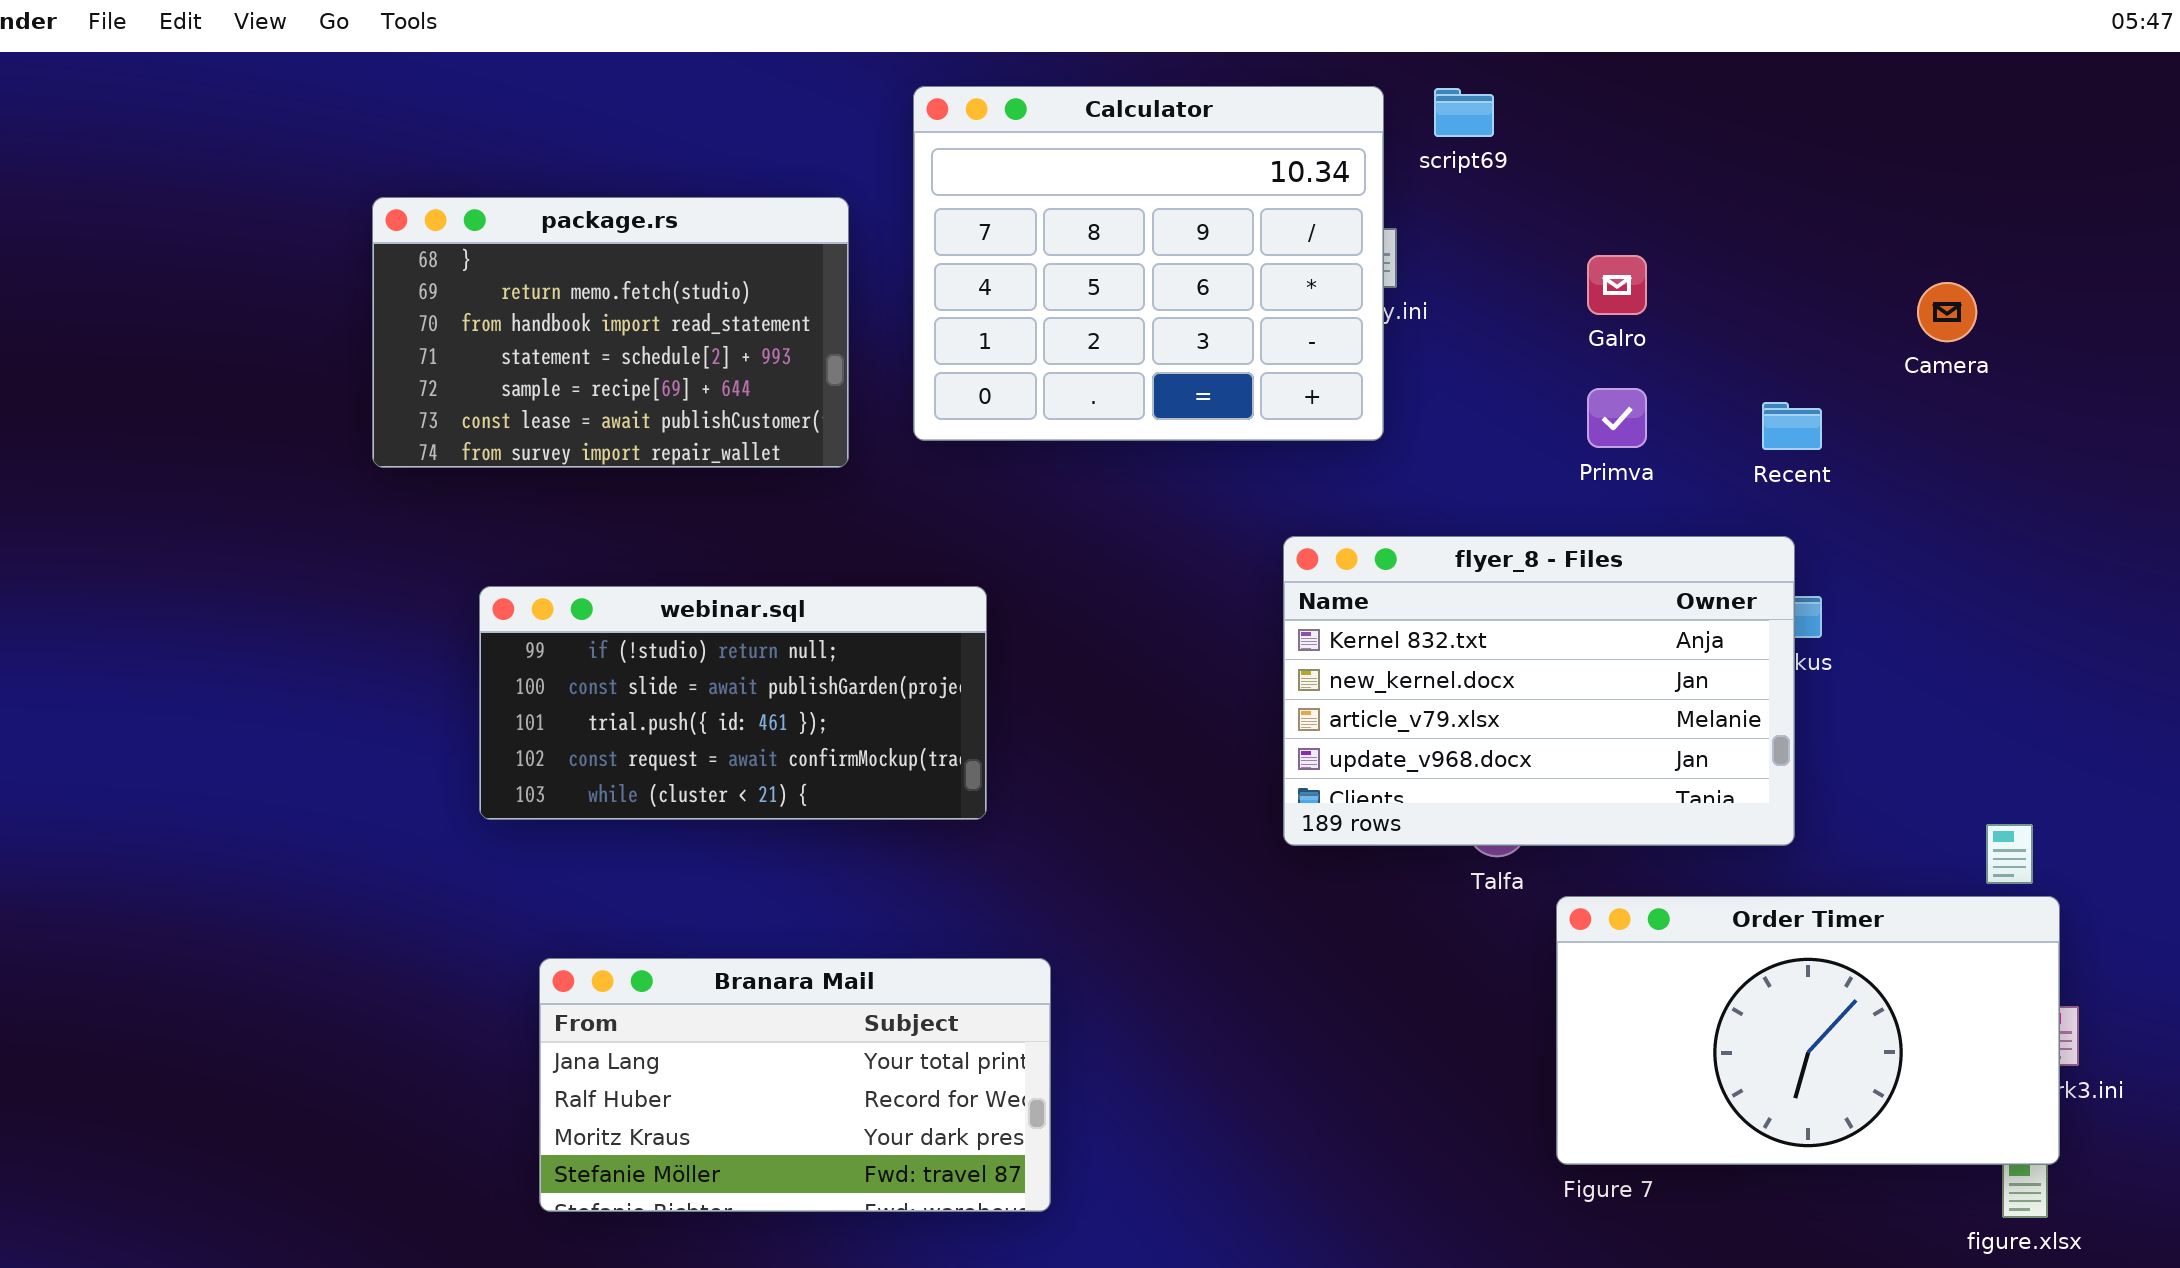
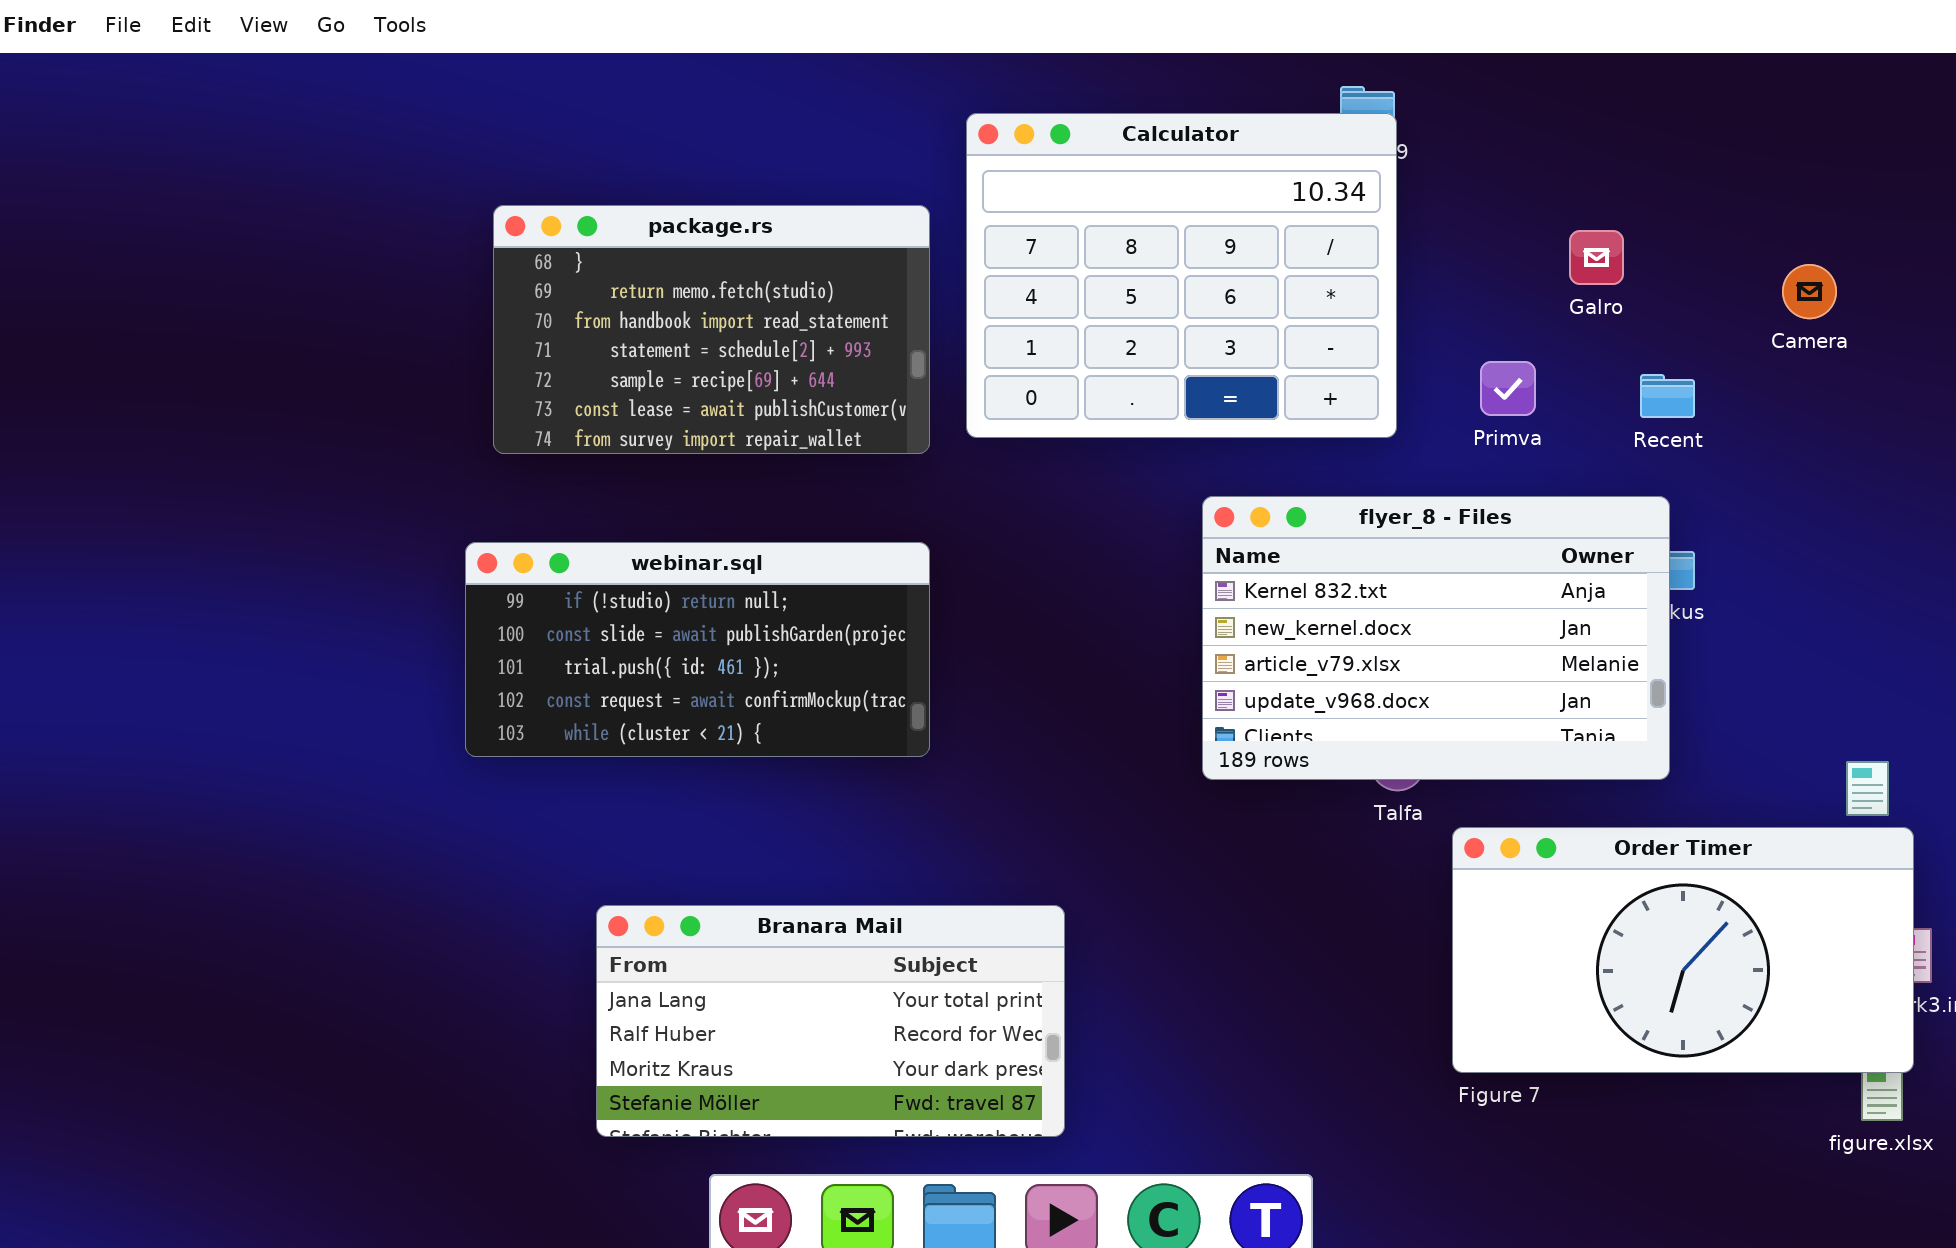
Calculator: [913,86,1384,441] -> [966,113,1397,438], moved
package.rs: [372,197,849,468] -> [493,205,930,454], moved
Galro: [1587,255,1647,315] -> [1569,230,1624,285], moved
Branara Mail: [539,958,1051,1212] -> [596,905,1065,1137], moved

